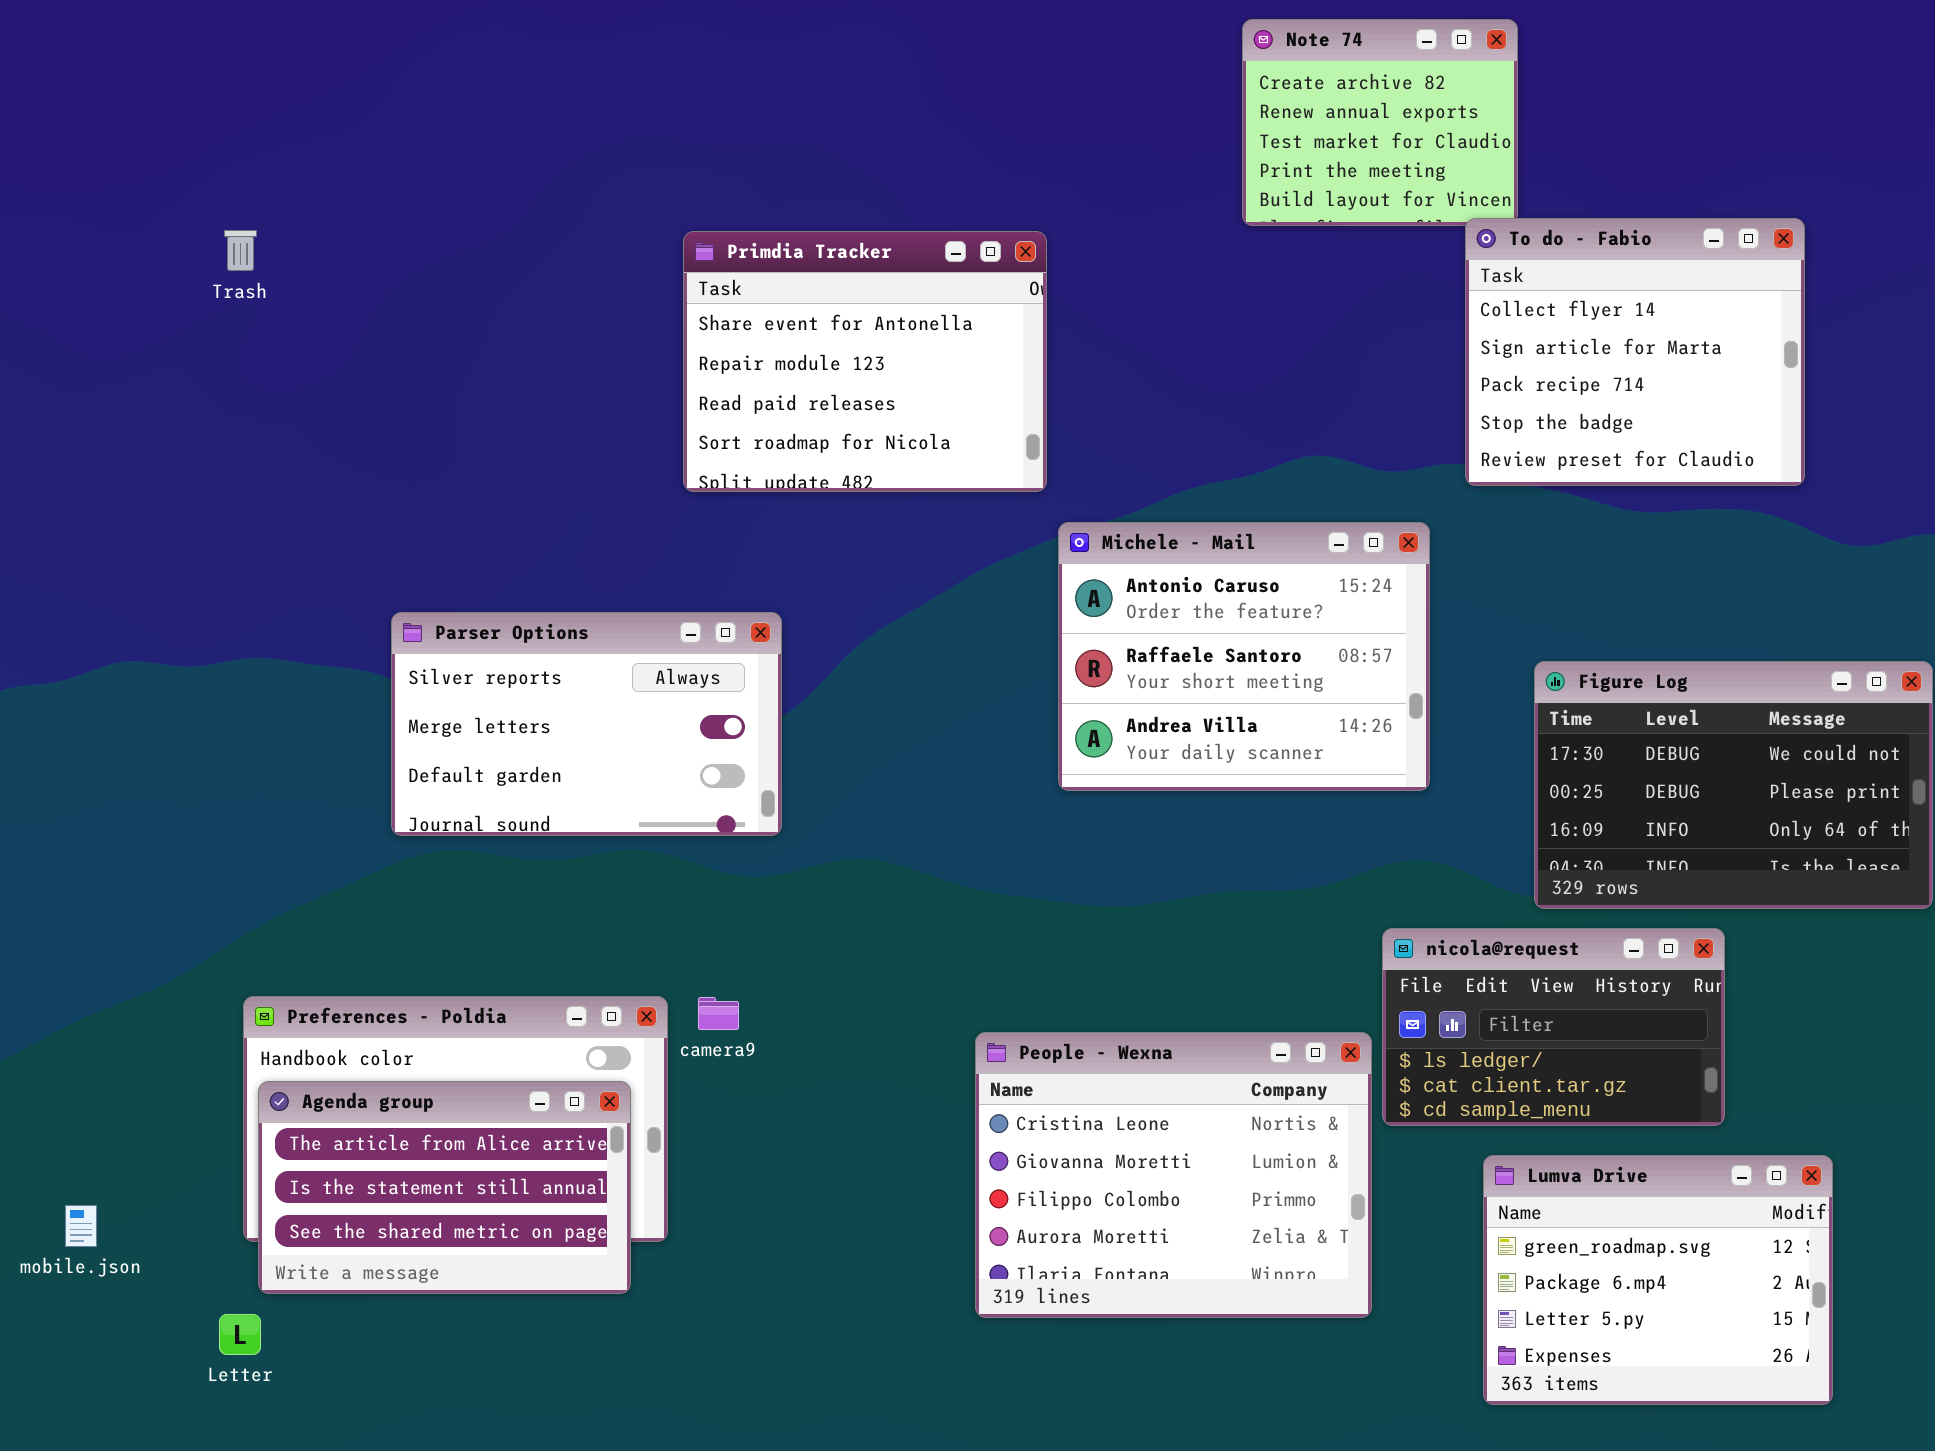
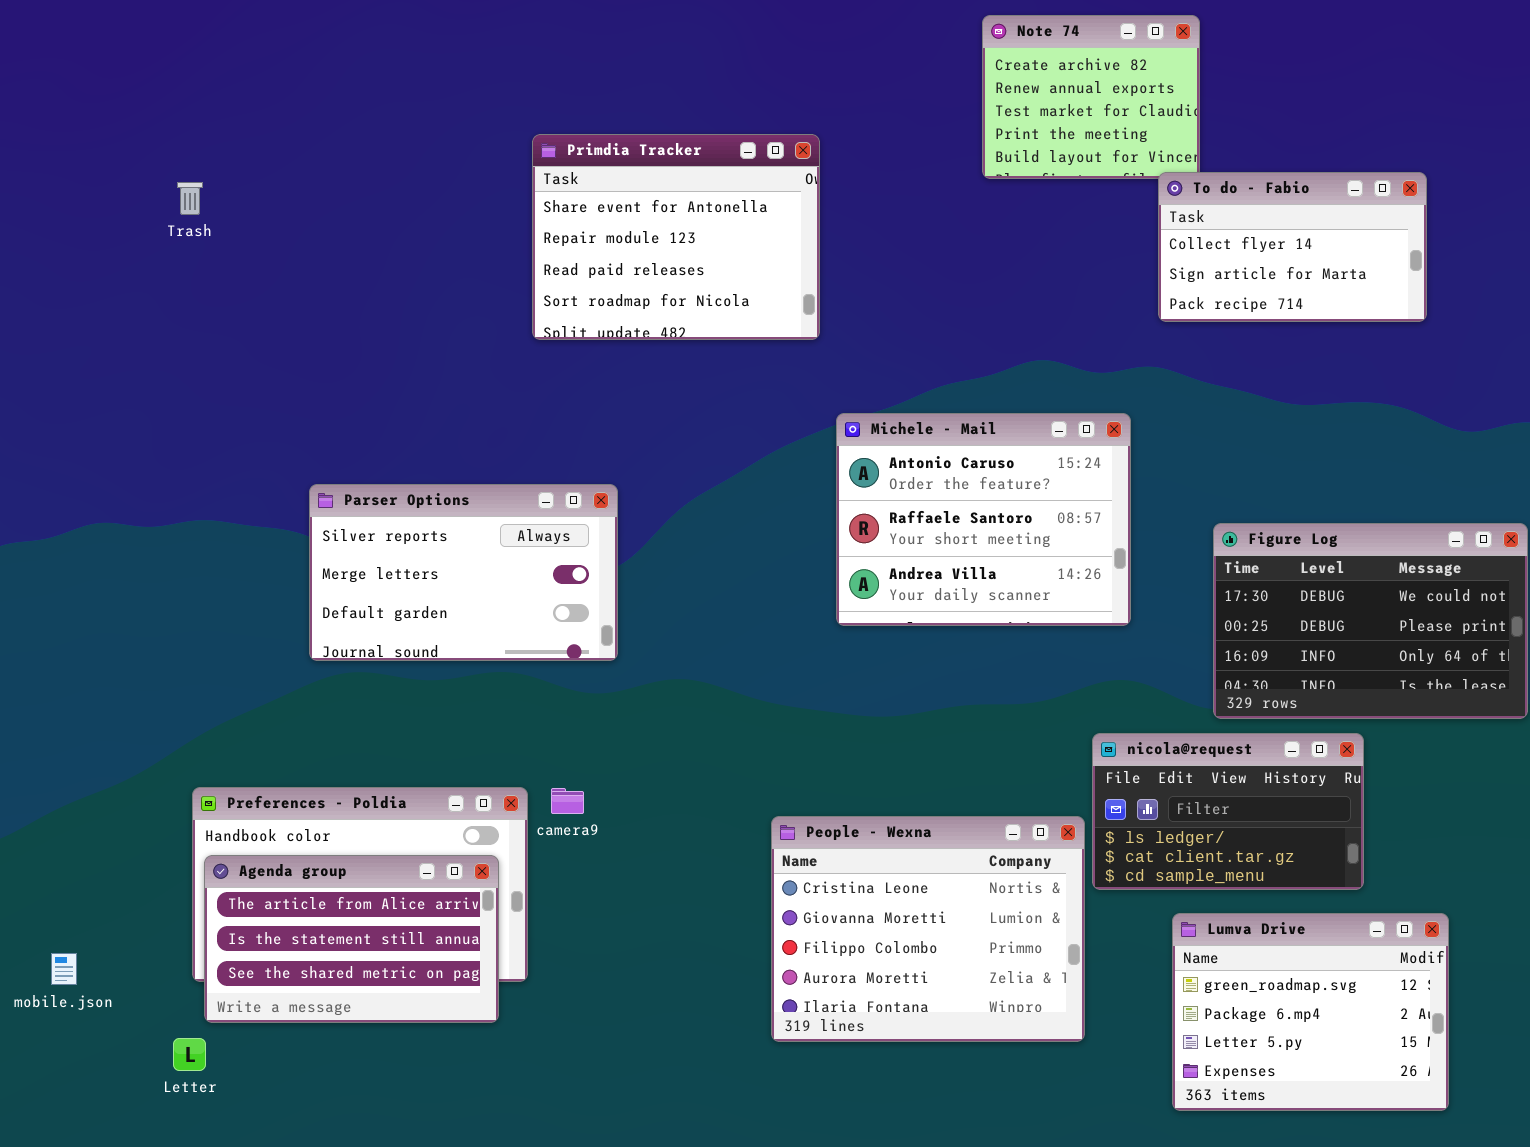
To do - Fabio: [1465,218,1805,486] -> [1158,172,1427,322], resized
Primdia Tracker: [683,231,1047,492] -> [532,134,820,340], moved

